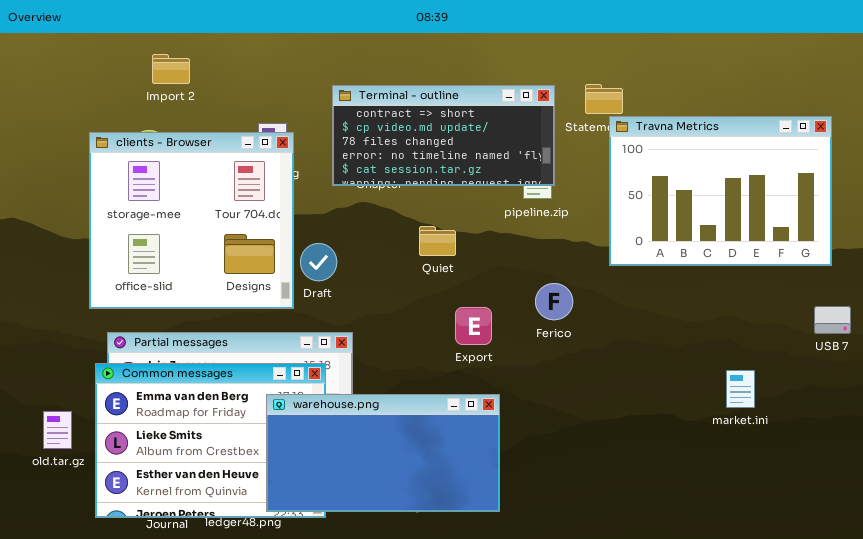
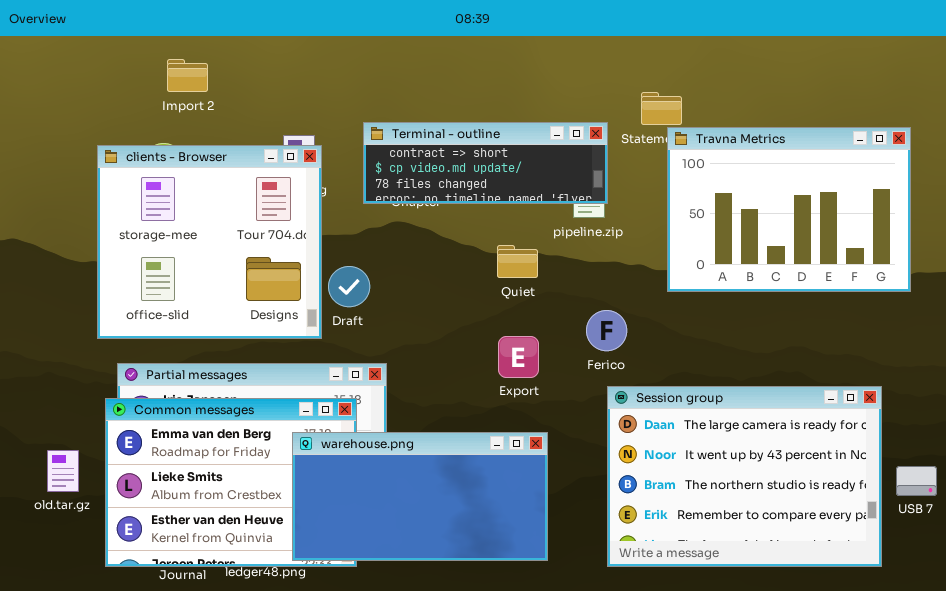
Terminal - outline: [332,85,555,186] -> [363,122,608,204], resized
Quiet: [419,226,456,256] -> [497,245,538,278], moved
USB 7: [814,306,851,334] -> [896,466,937,496], moved
Session group: none -> [607,386,882,567], opened

